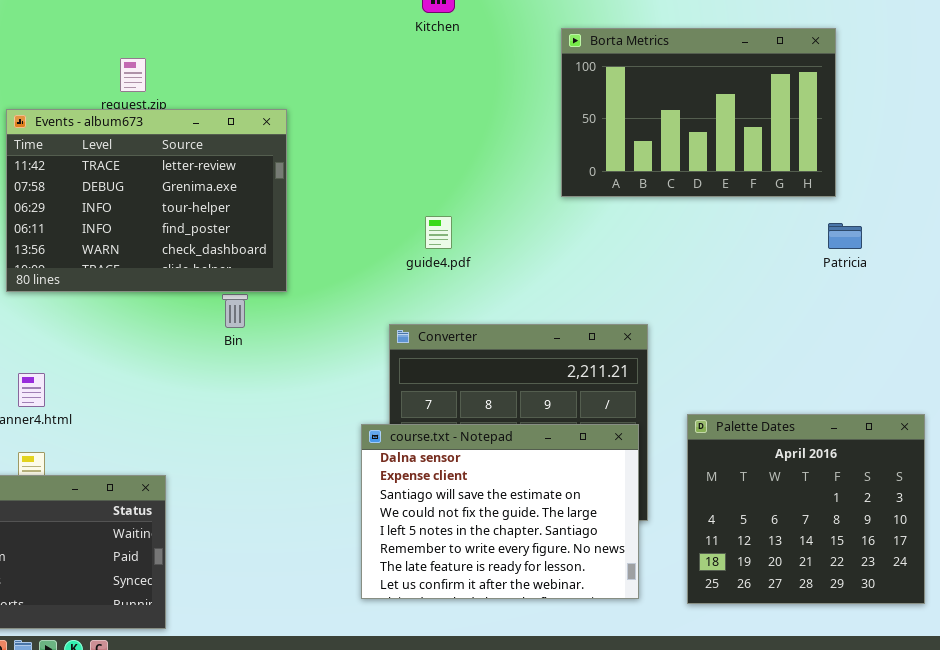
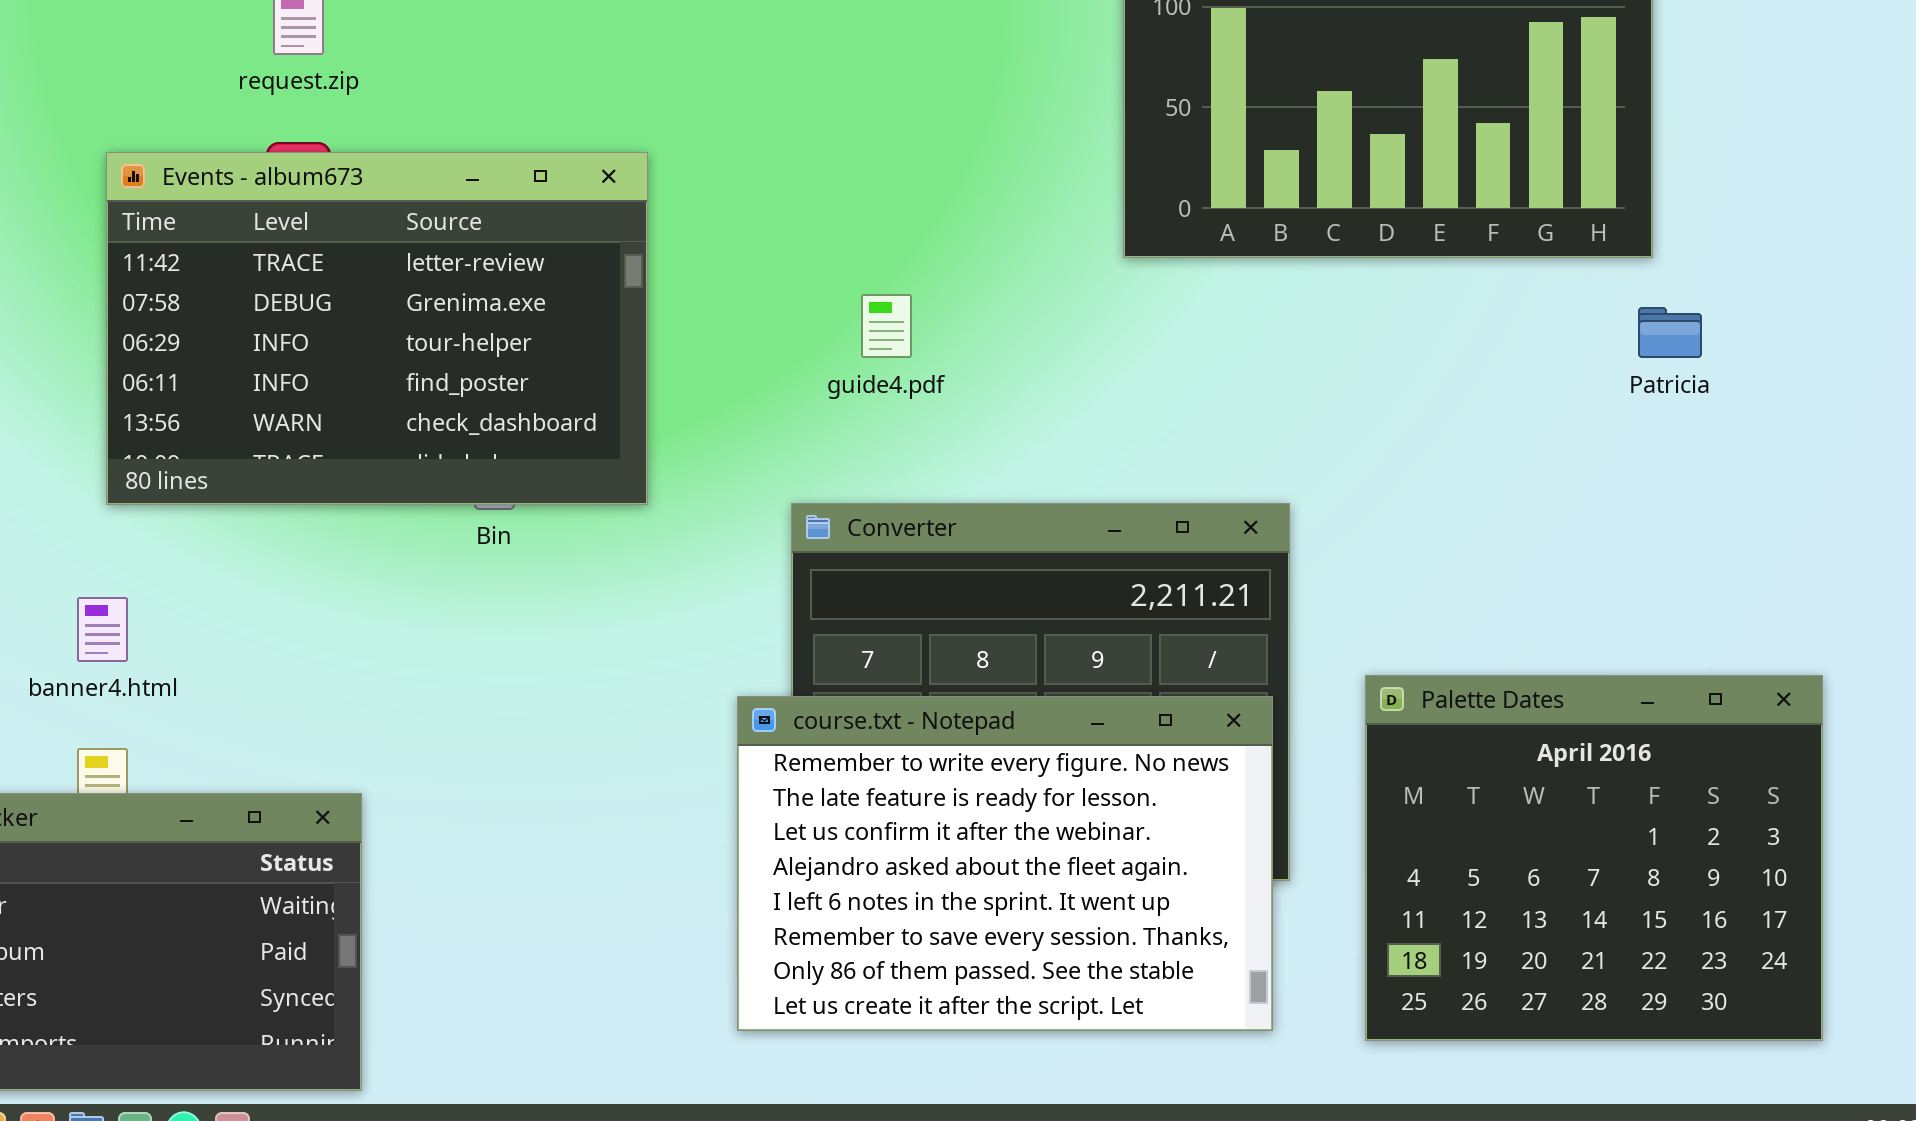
Events - album673: [6,109,287,292] -> [106,152,648,505], moved
course.txt - Notepad: [361,424,639,599] -> [737,696,1273,1031], scrolled down 5 rows

